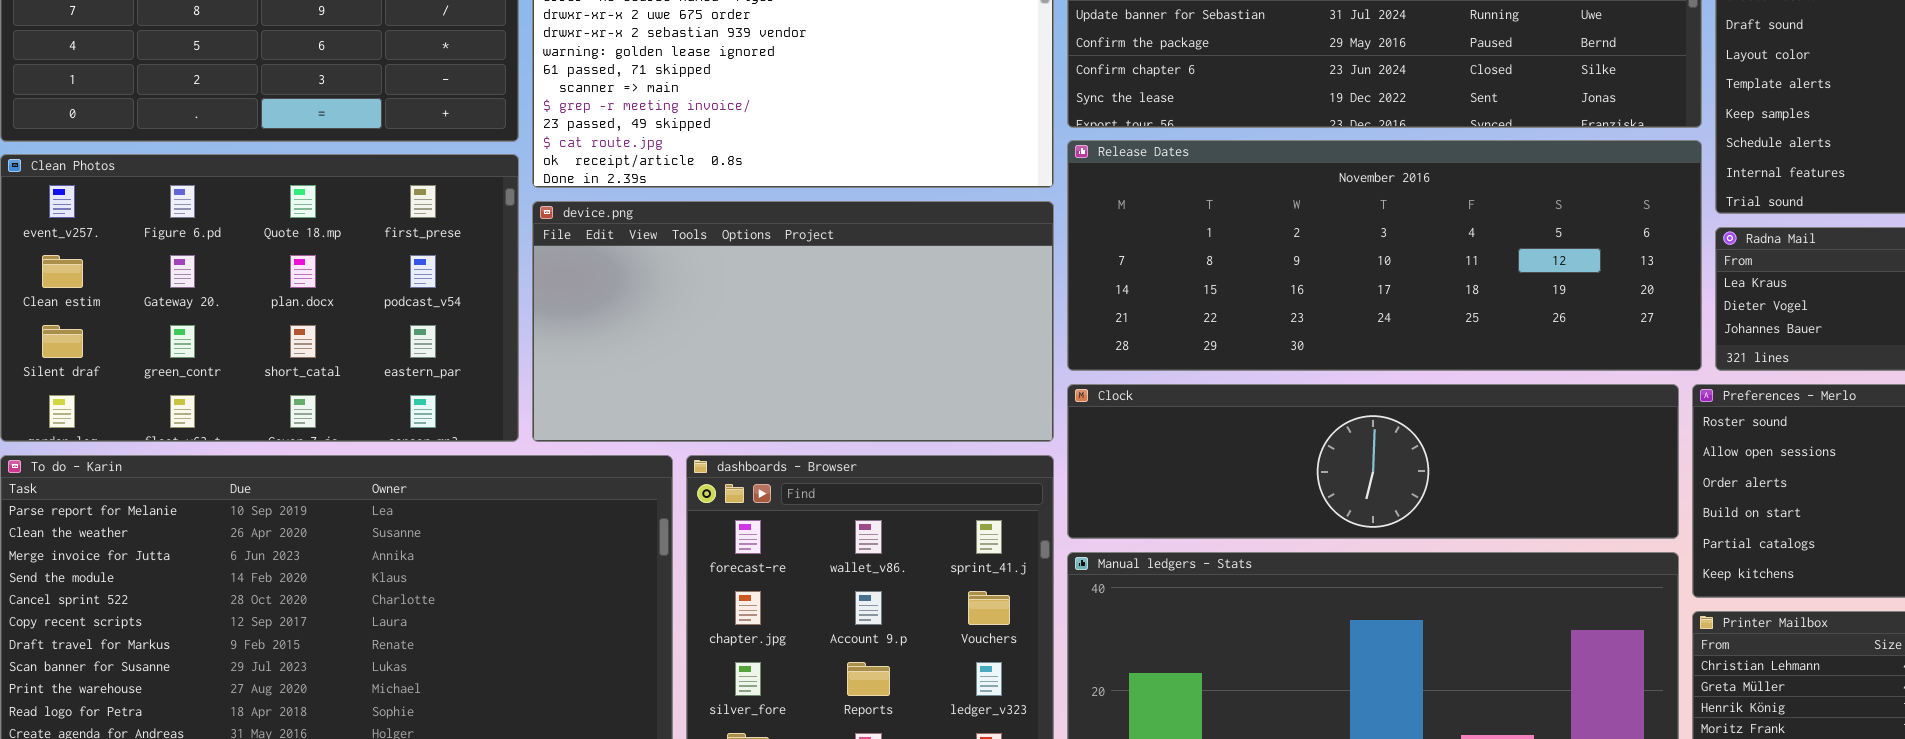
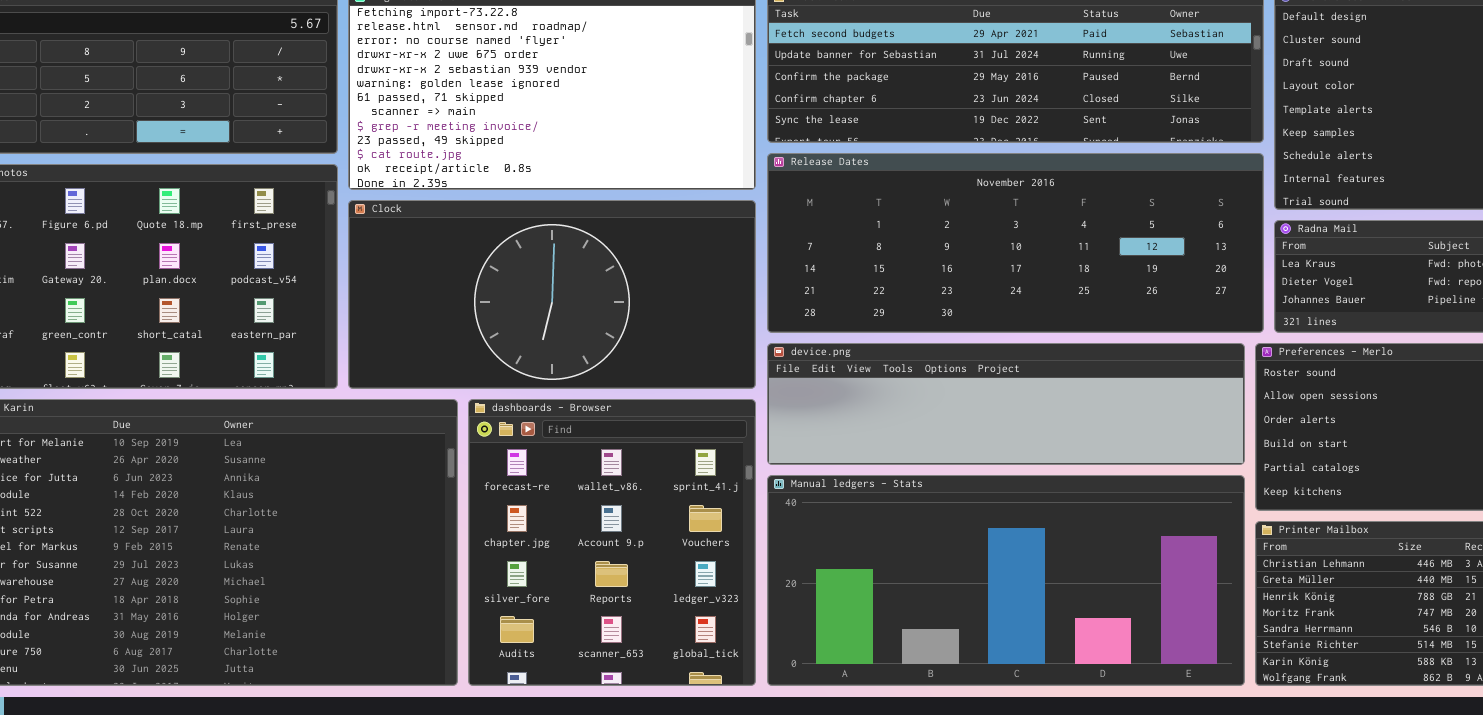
device.png: [532,201,1054,442] -> [767,343,1245,465], moved, resized
Clock: [1067,384,1679,539] -> [348,200,756,389], moved, resized

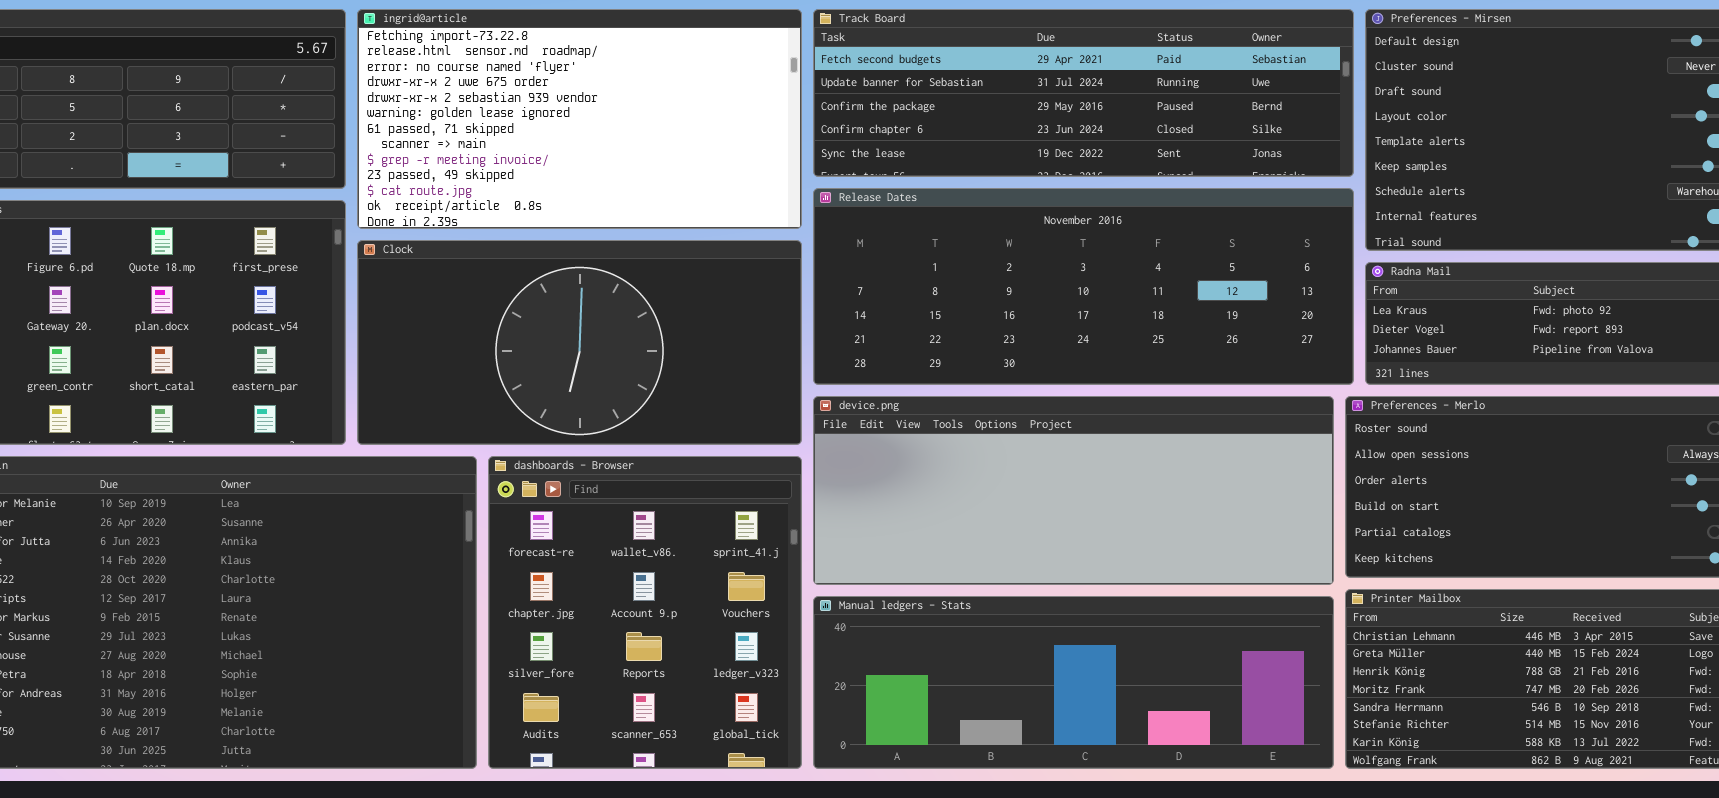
device.png: [767,343,1245,465] -> [813,396,1334,585], resized
Manual ledgers - Stats: [767,475,1245,686] -> [813,596,1334,769], resized

